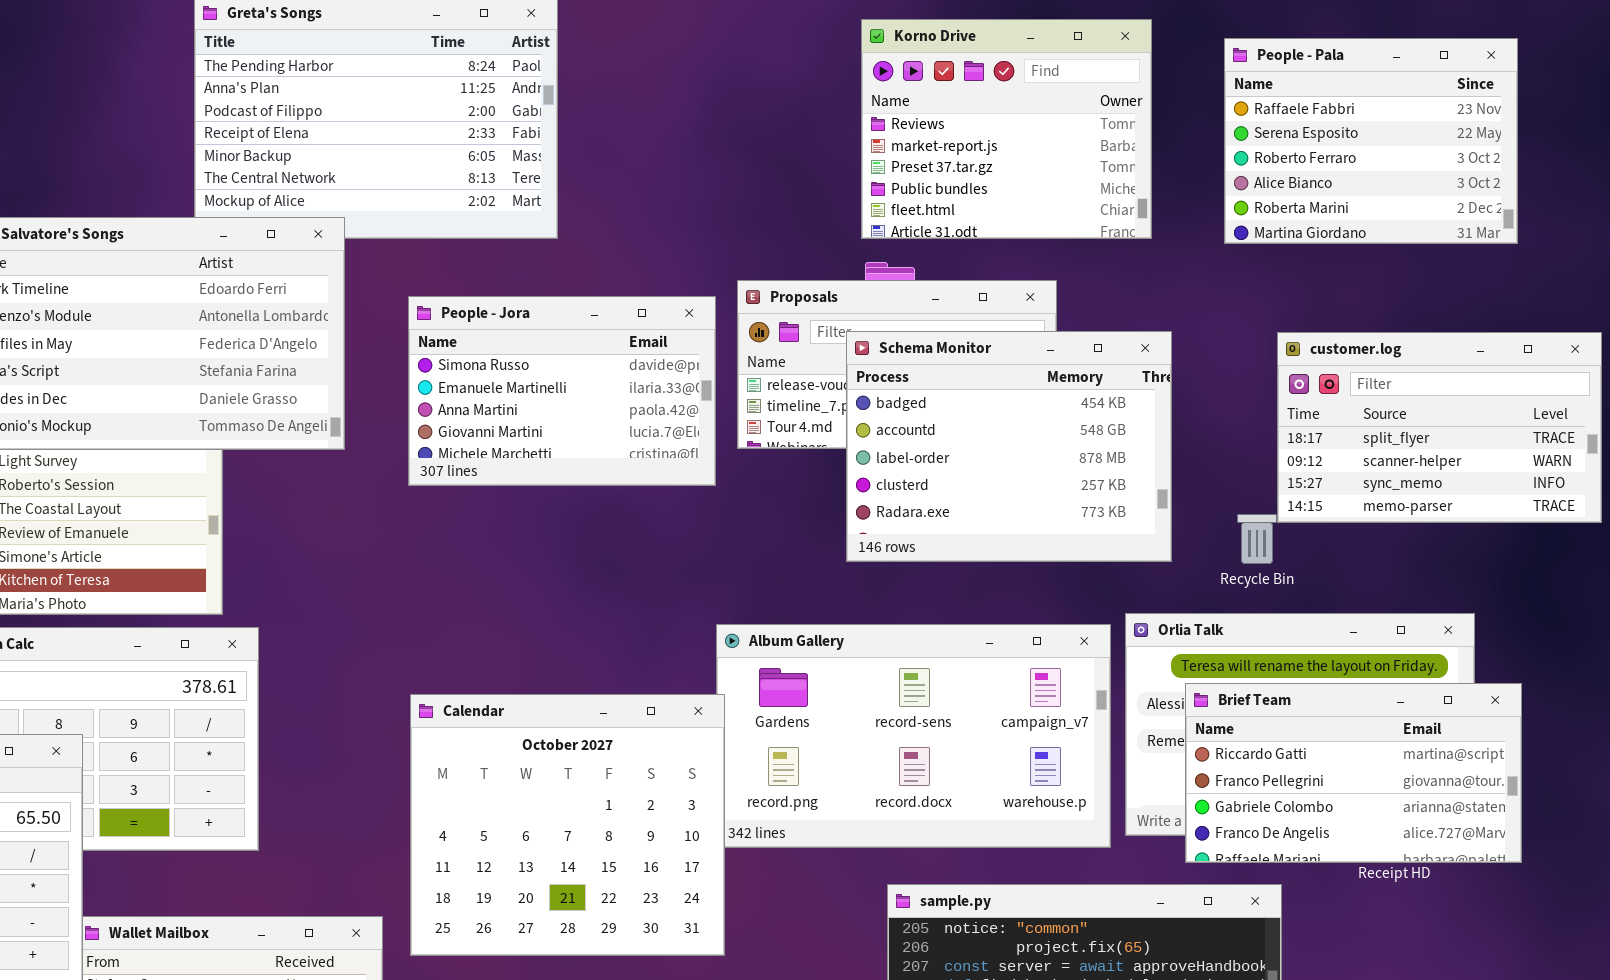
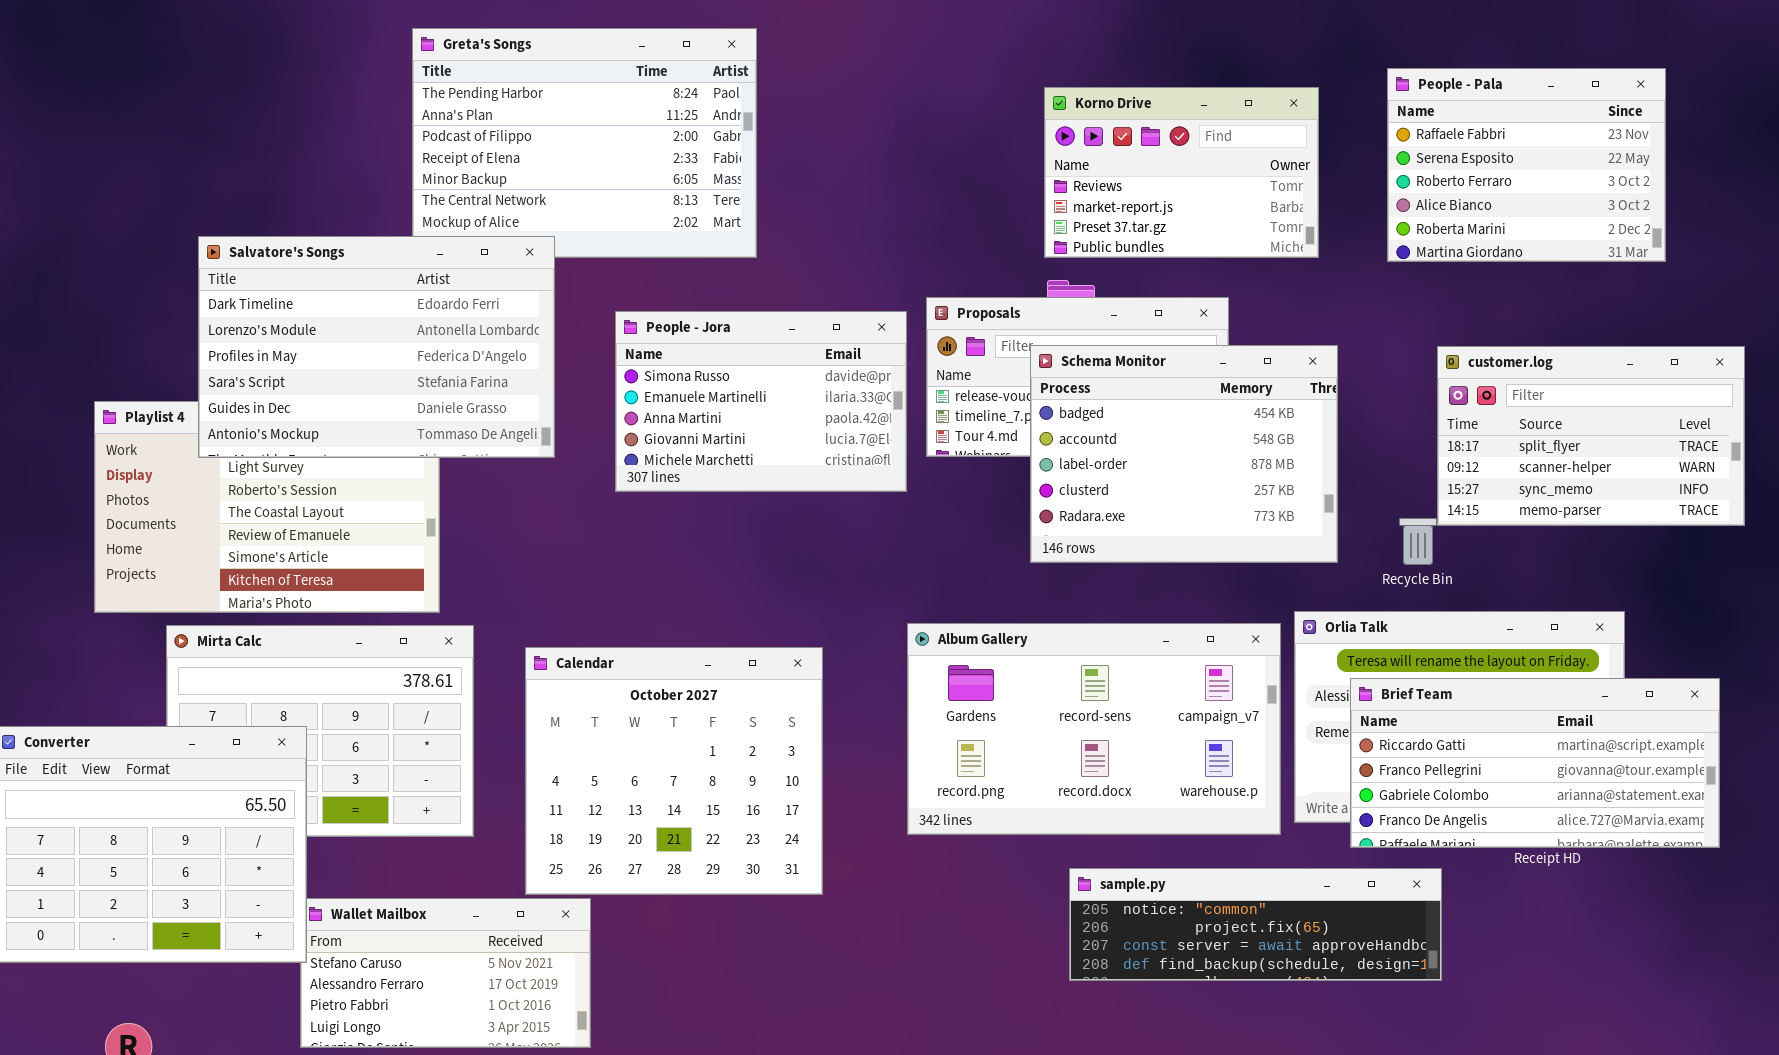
Korno Drive: [861,19,1152,239] -> [1044,87,1319,258], resized
Brief Team: [1185,683,1522,863] -> [1350,678,1720,848], resized
Calendar: [410,694,725,956] -> [525,647,823,895], moved

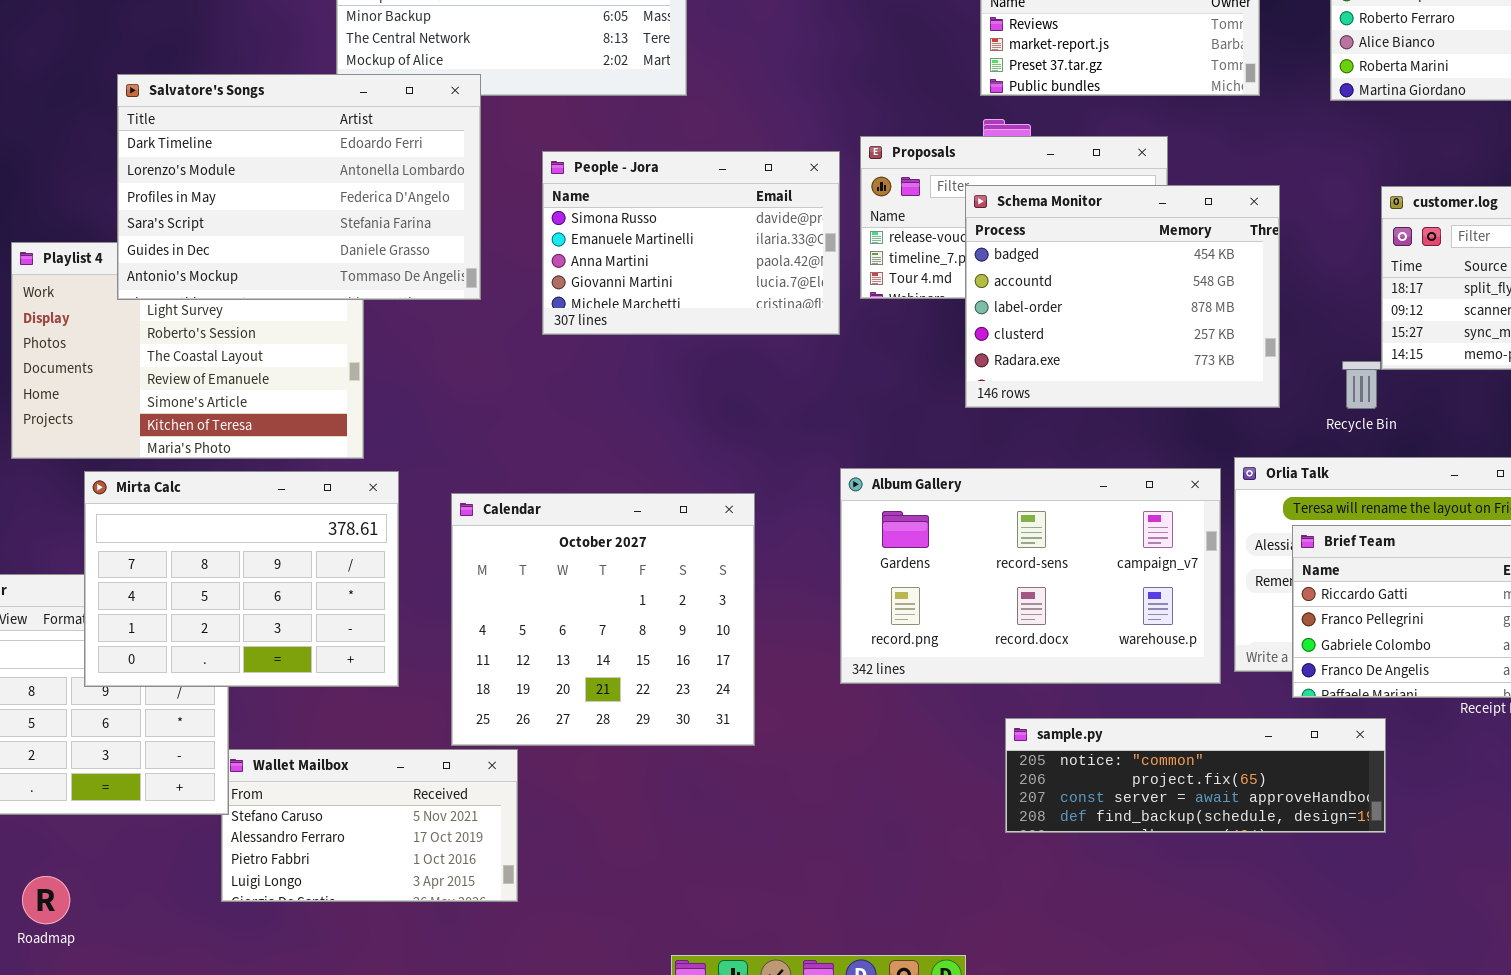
Mirta Calc: [166,625,474,837] -> [84,471,399,687], raised

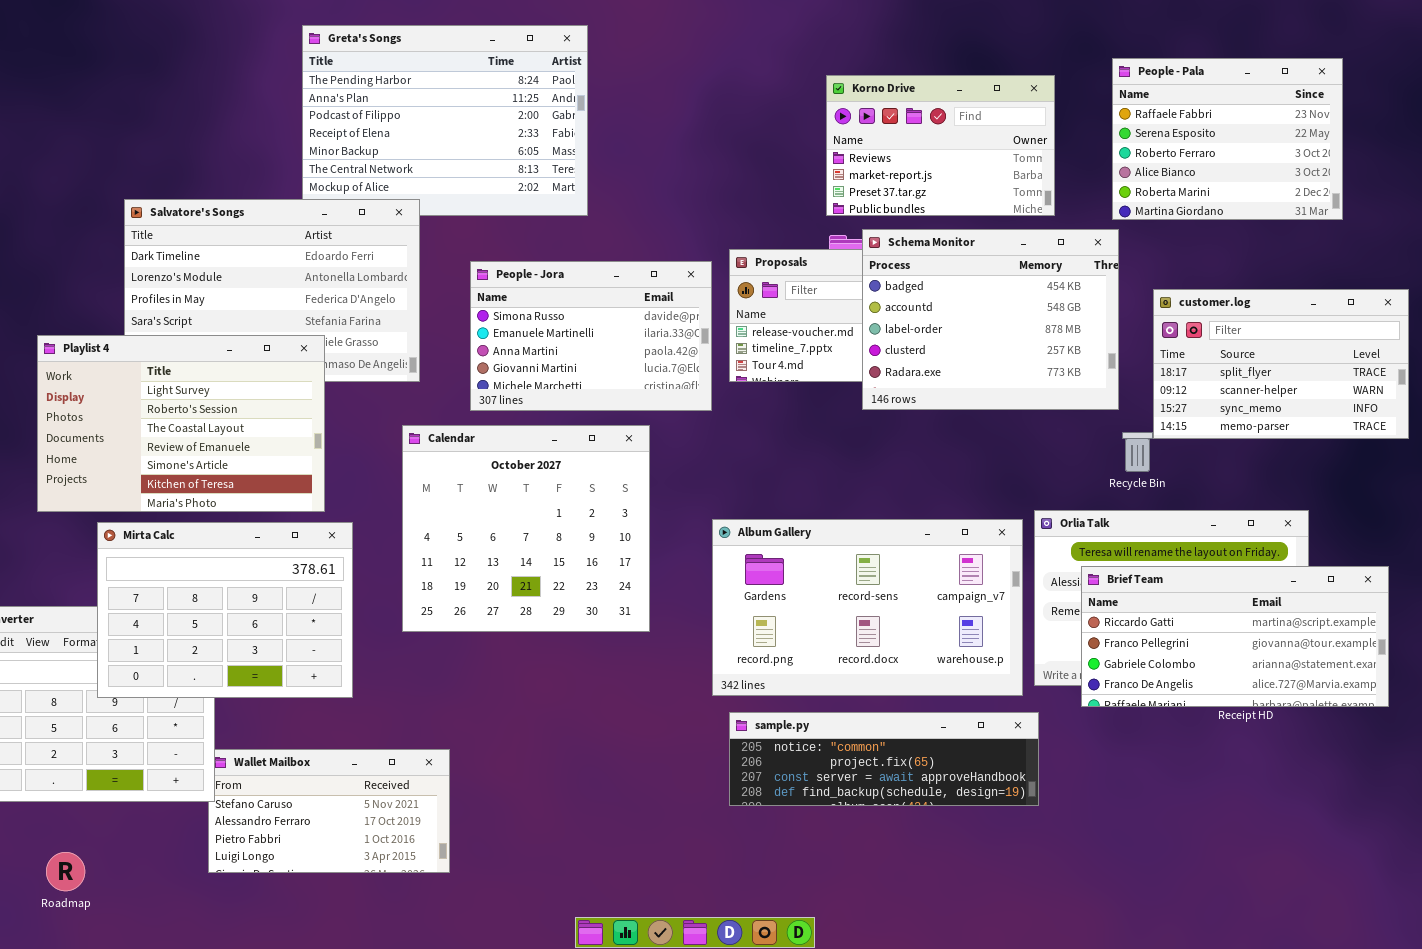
Schema Monitor: [965,185,1280,408] -> [862,229,1119,410], moved
Playlist 4: [11,242,364,459] -> [37,335,325,512], raised
Calendar: [451,493,755,746] -> [402,425,650,632], moved
sample.py: [1005,718,1386,833] -> [729,712,1039,806], moved

